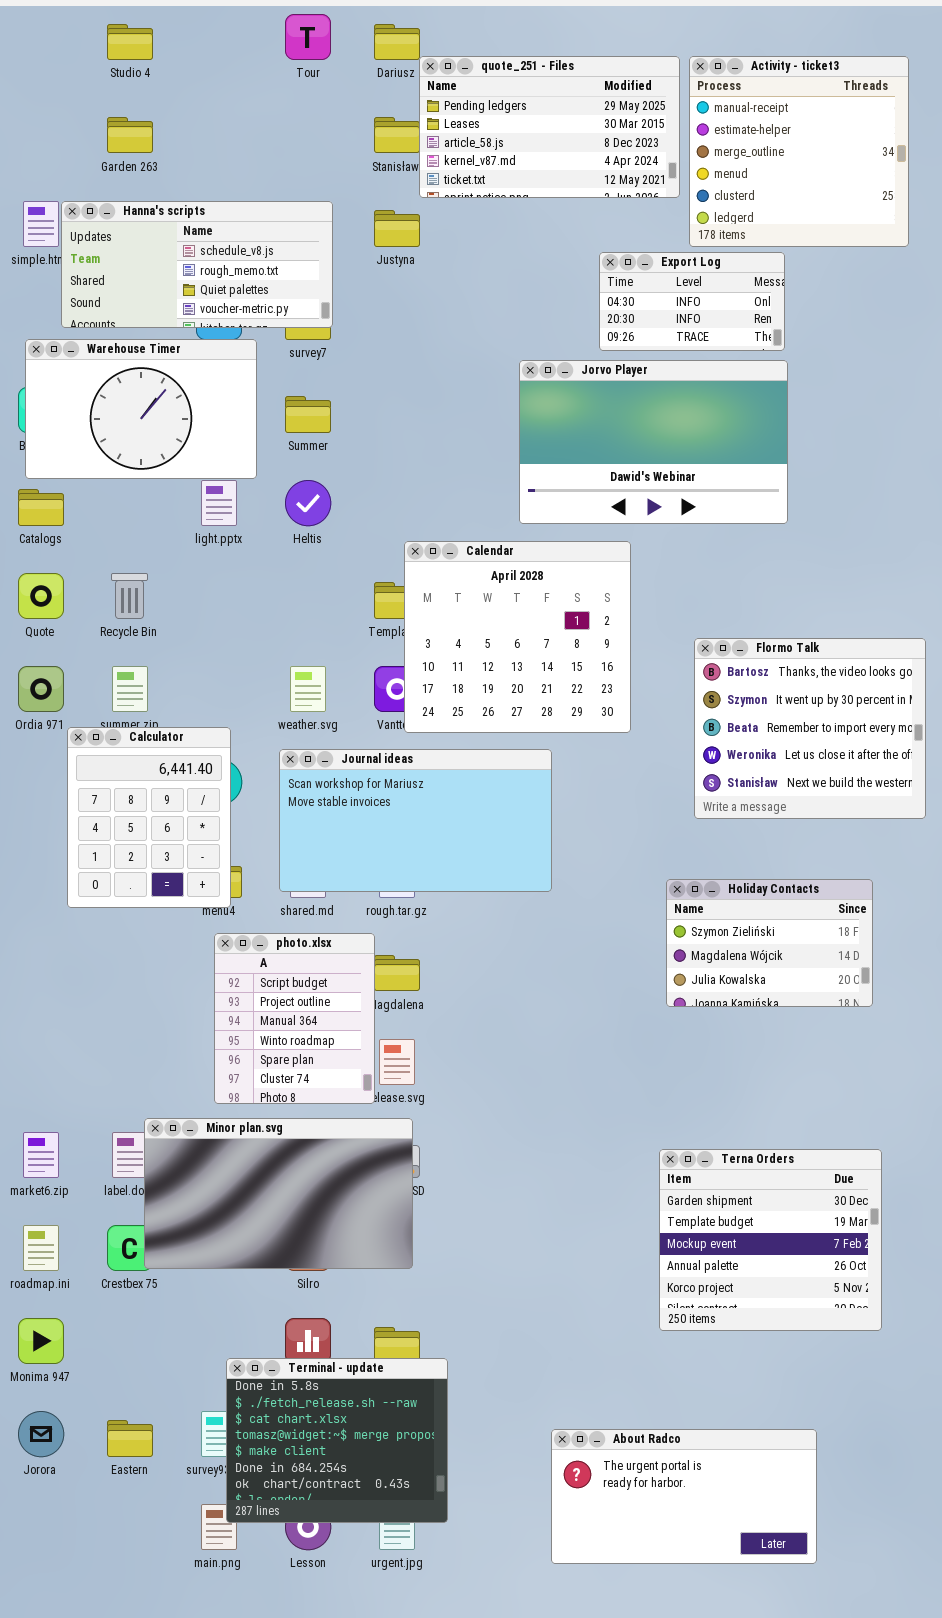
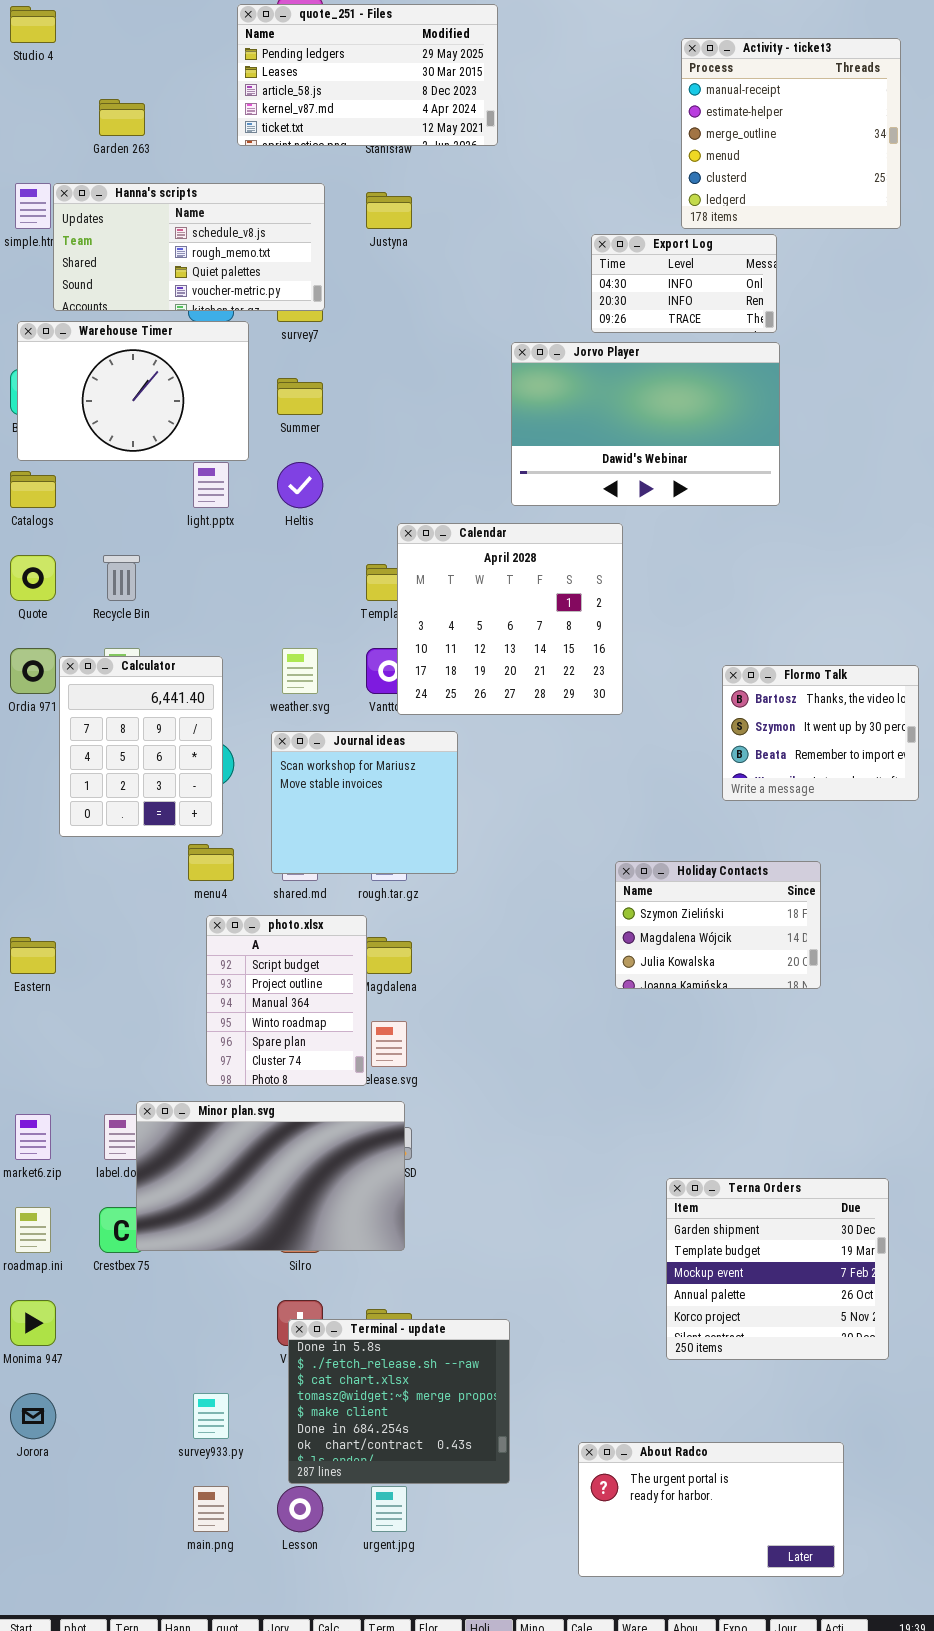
Studio 4: [107,24,153,60] -> [10,6,56,43], moved
quote_251 - Files: [419,56,680,198] -> [237,4,498,146], moved
Flormo Talk: [694,638,926,819] -> [722,665,919,801], resized
Calculator: [67,727,231,908] -> [59,656,223,837], moved
Journal ideas: [279,749,552,892] -> [271,731,458,874], resized
Holiday Contacts: [666,879,873,1007] -> [615,861,821,989], moved
Terna Orders: [659,1149,882,1331] -> [666,1178,889,1360], moved
Terminal - update: [226,1358,448,1523] -> [288,1319,510,1484], moved
Eastern: [107,1420,153,1457] -> [10,937,56,974], moved
About Radco: [551,1429,817,1564] -> [578,1442,844,1577], moved

